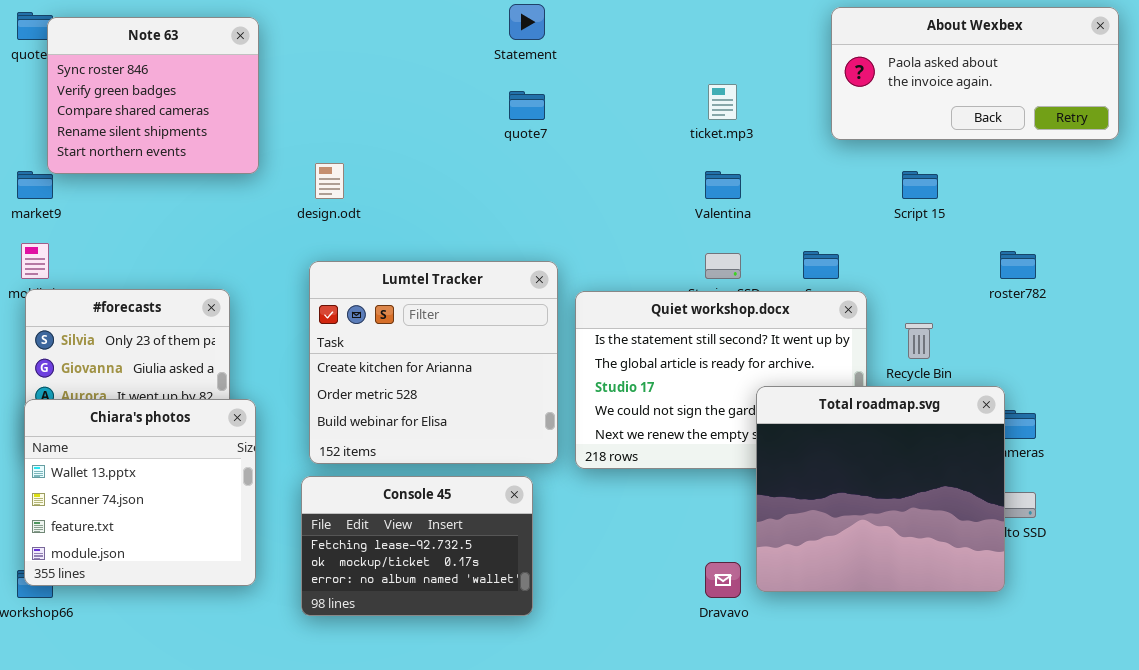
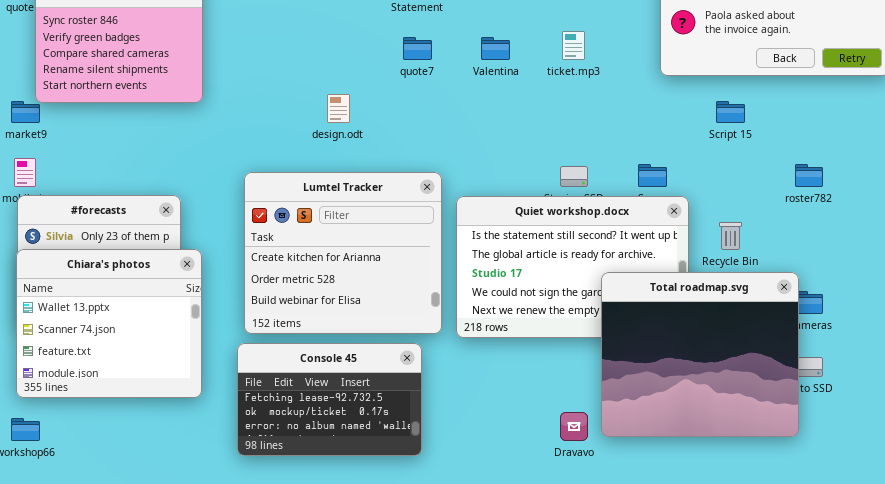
design.odt: [315,163,344,199] -> [327,94,350,123], moved
Valentina: [705,171,741,199] -> [481,37,510,60], moved
Chiara's photos: [24,399,256,586] -> [16,249,202,398], moved

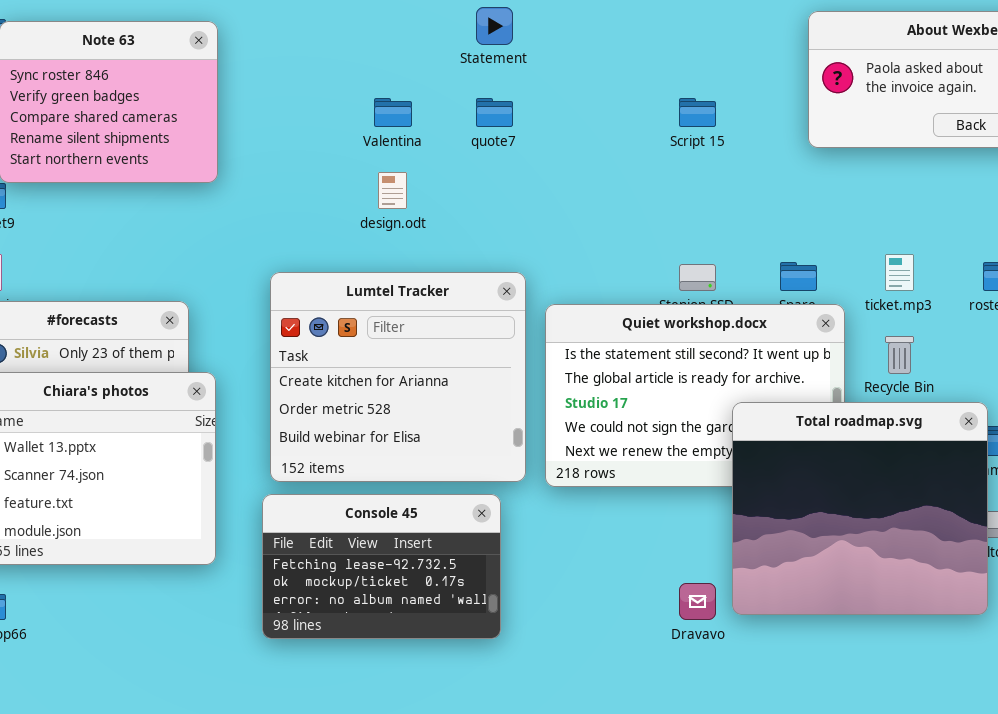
ticket.mp3: [562,31,585,60] -> [885,254,914,291], moved
Valentina: [481,37,510,60] -> [374,98,412,127], moved
Script 15: [716,101,745,123] -> [679,98,716,127], moved

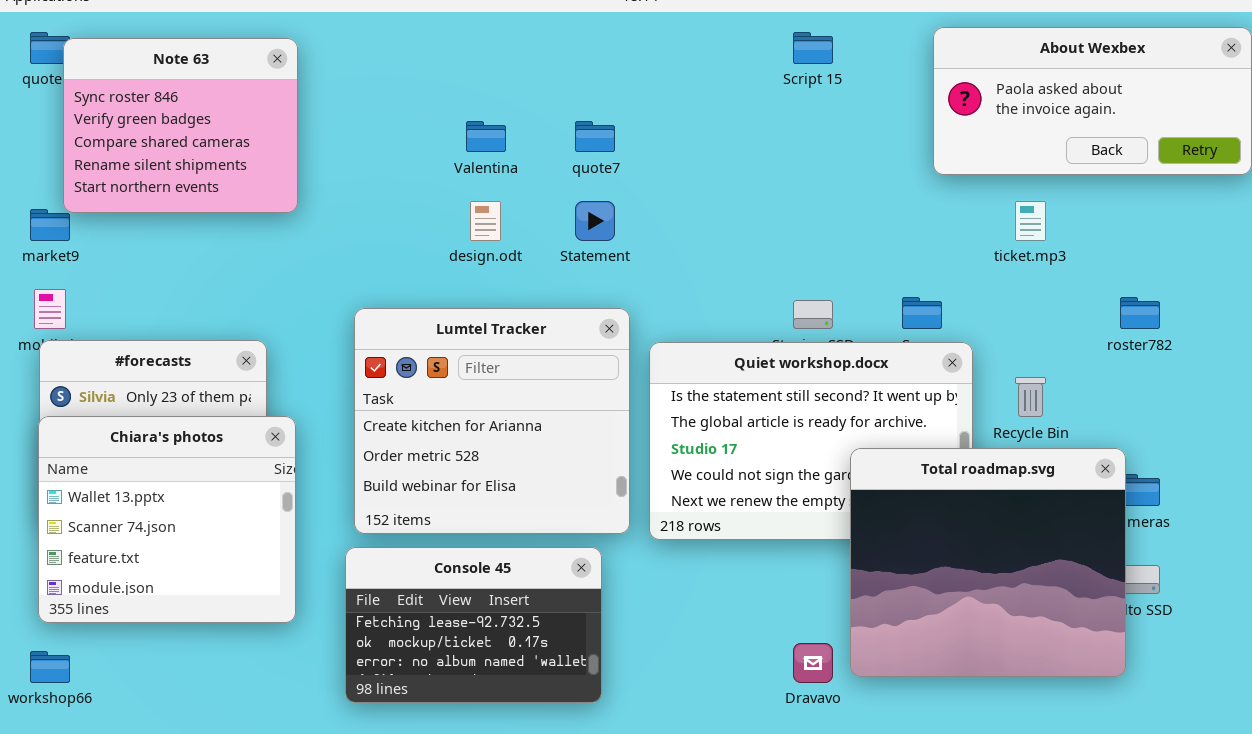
Statement: [476,7,513,45] -> [575,201,615,241], moved
Script 15: [679,98,716,127] -> [793,32,833,64], moved
ticket.mp3: [885,254,914,291] -> [1015,201,1046,241], moved

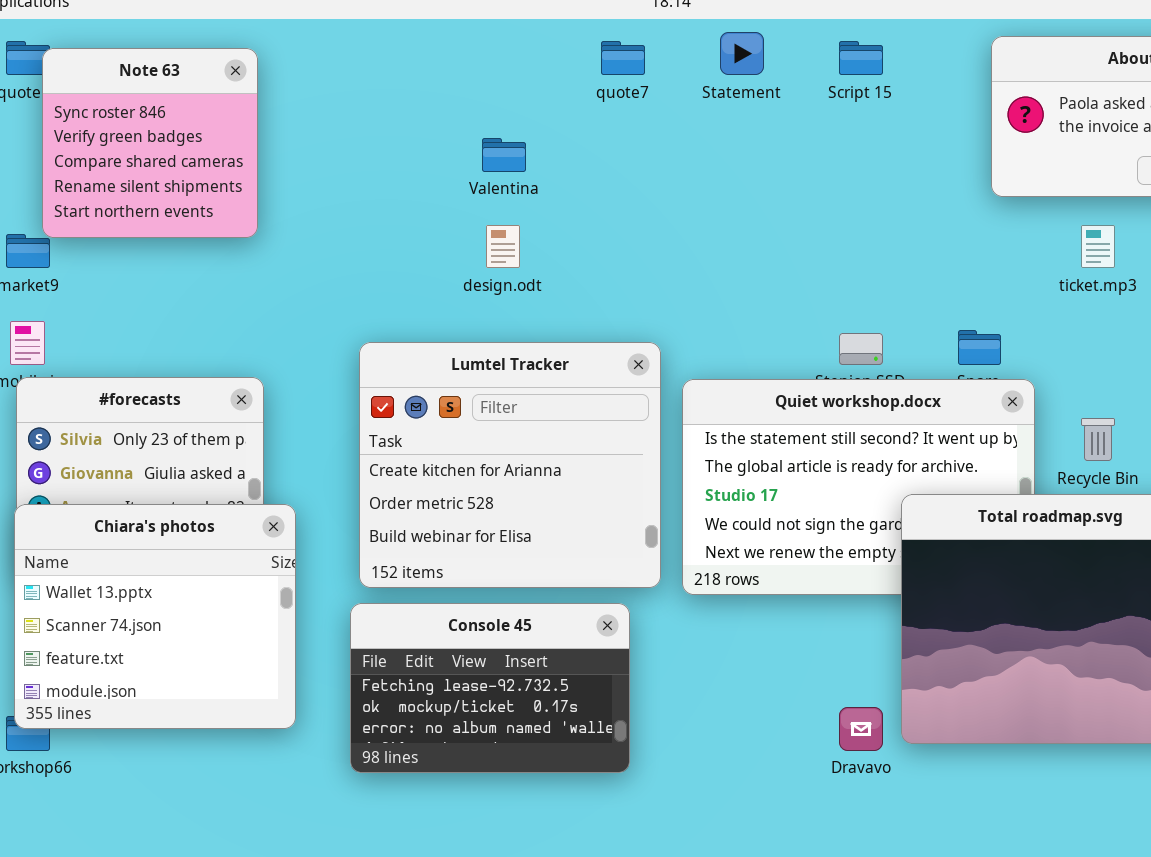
Note 63: [63,38,298,213] -> [42,48,258,238], resized
quote7: [575,121,615,152] -> [601,41,645,75], moved
Statement: [575,201,615,241] -> [720,32,764,75], moved
Chiara's photos: [38,416,296,623] -> [14,504,296,729], moved

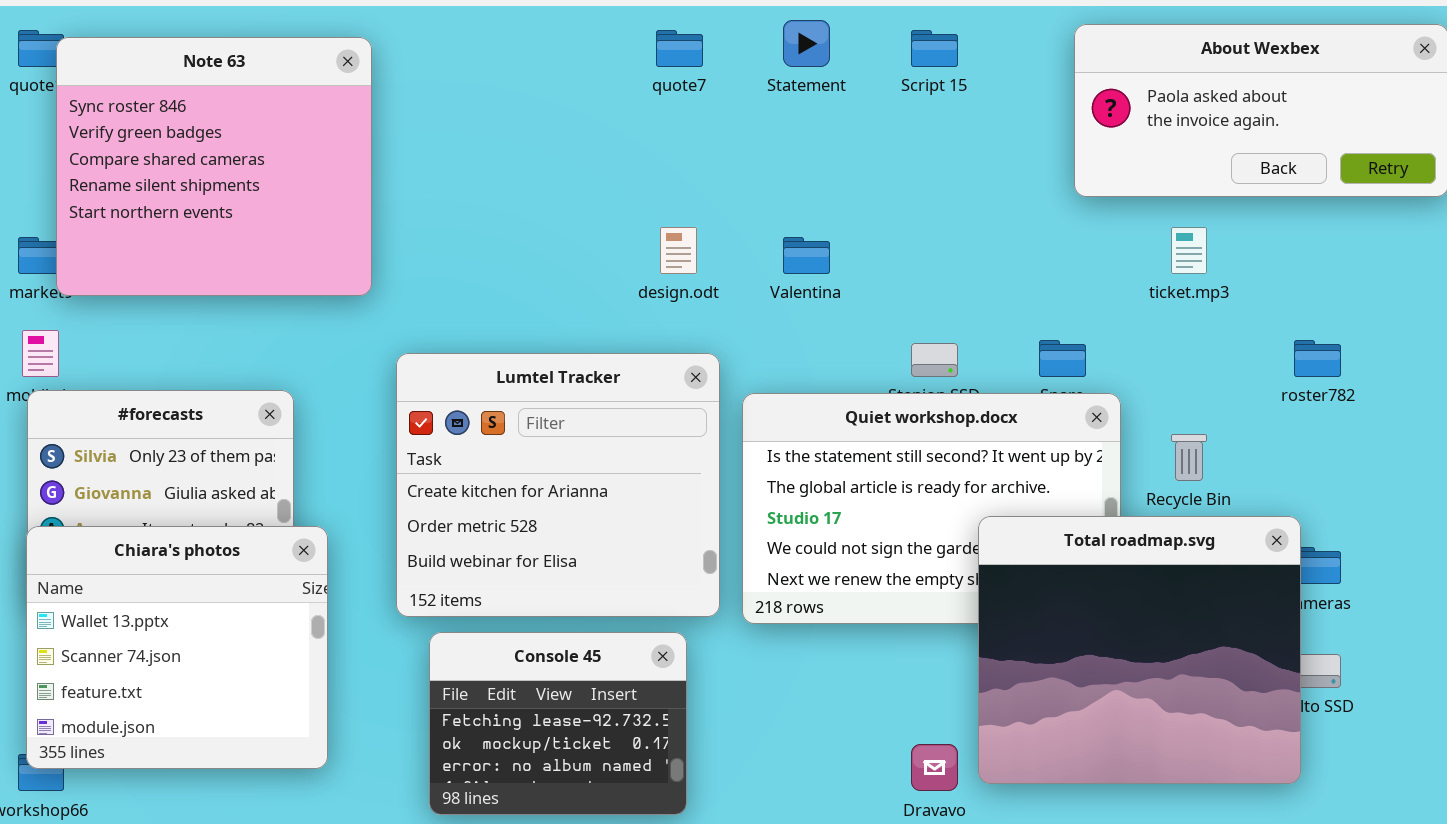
Note 63: [42,48,258,238] -> [56,37,372,296], resized
Valentina: [482,138,526,172] -> [783,237,830,274], moved
design.odt: [486,225,520,268] -> [660,227,697,274], moved
Console 45: [350,603,630,773] -> [429,632,687,815], resized

